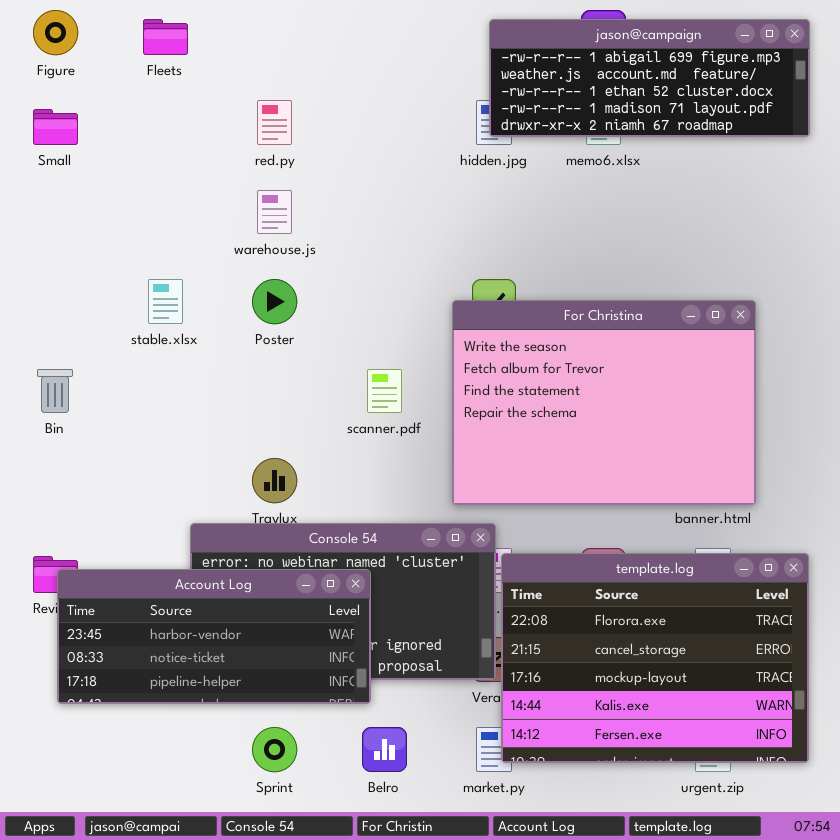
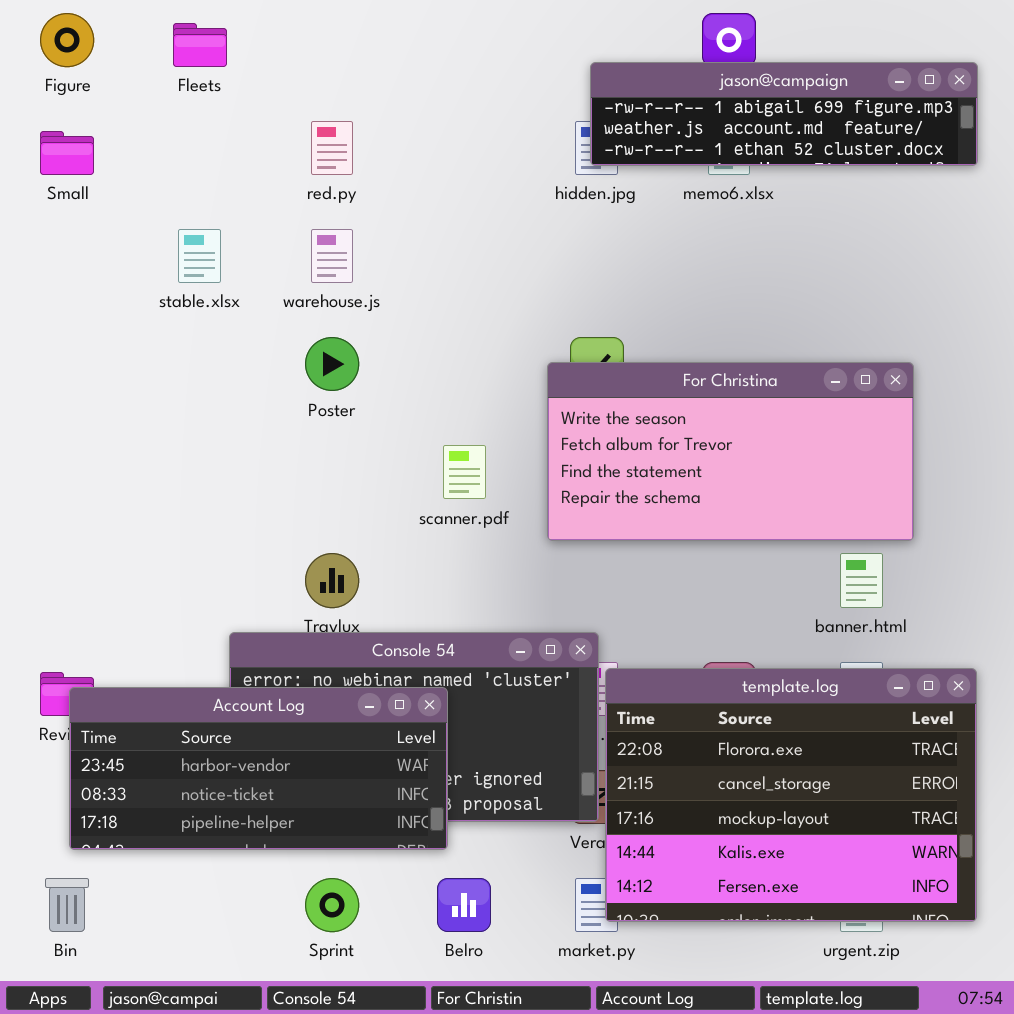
jason@campaign: [489,19,810,137] -> [590,62,978,166], resized
stable.xlsx: [148,279,183,324] -> [178,229,221,283], moved
For Christina: [452,300,756,505] -> [547,362,914,541], resized
Bin: [37,369,73,413] -> [45,878,89,932], moved

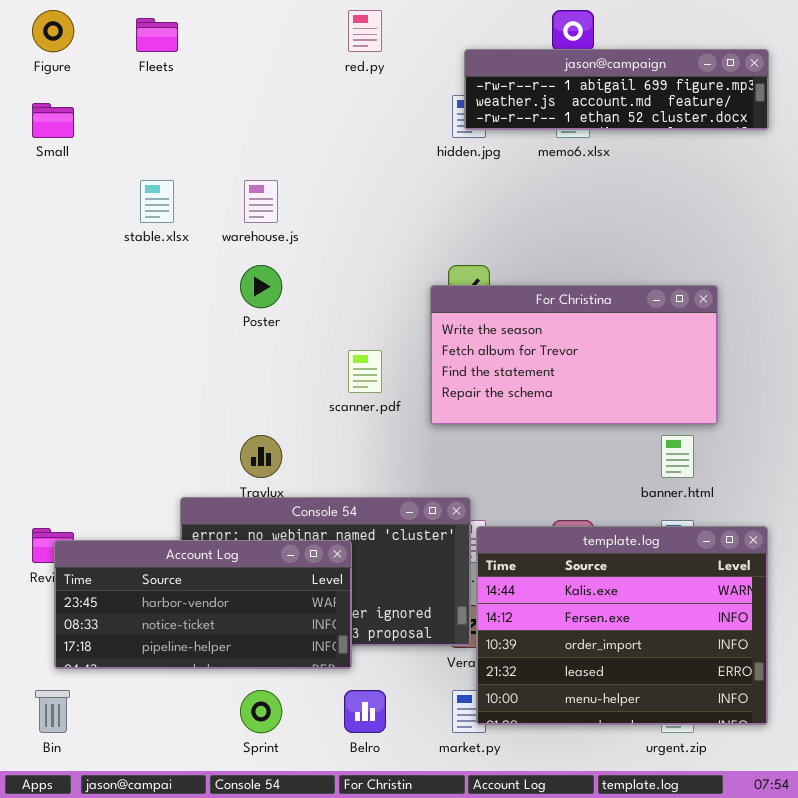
red.py: [311,121,353,175] -> [348,10,382,52], moved
template.log: [605,668,977,922] -> [476,526,768,725], scrolled down 3 rows

